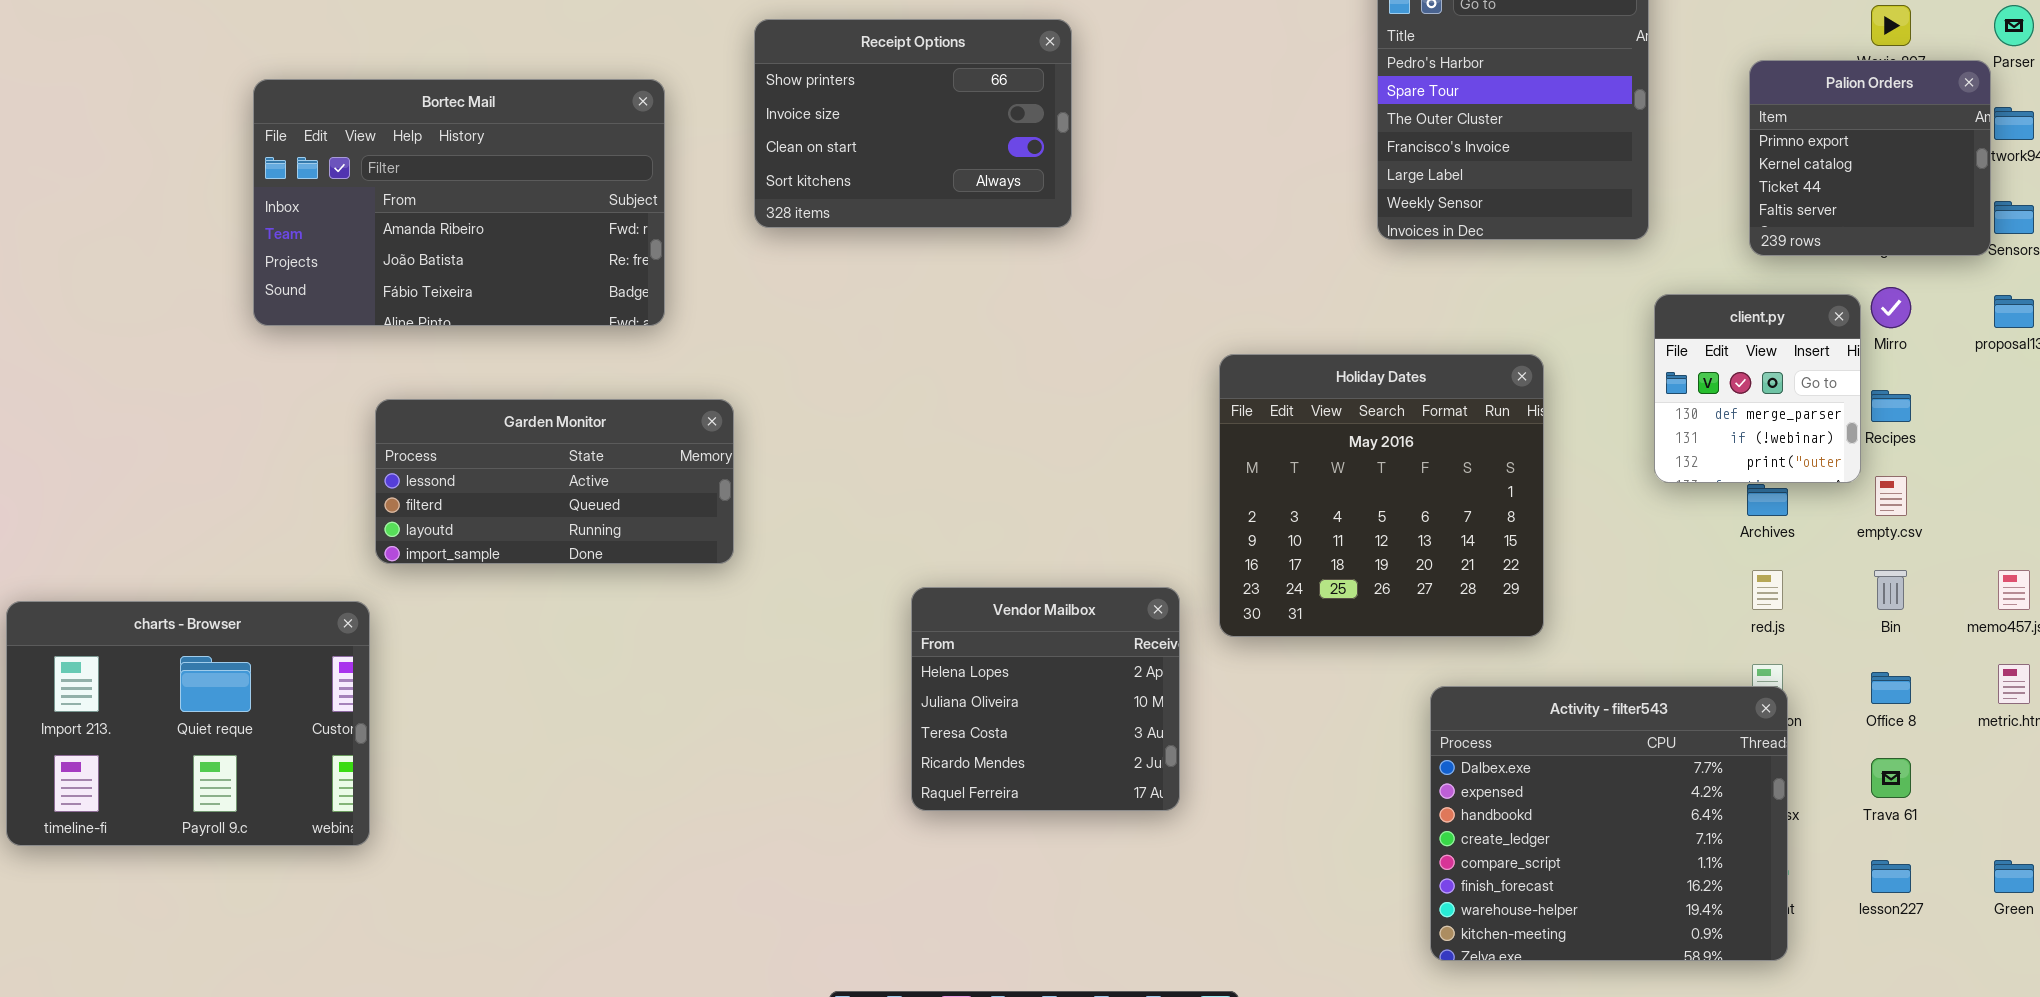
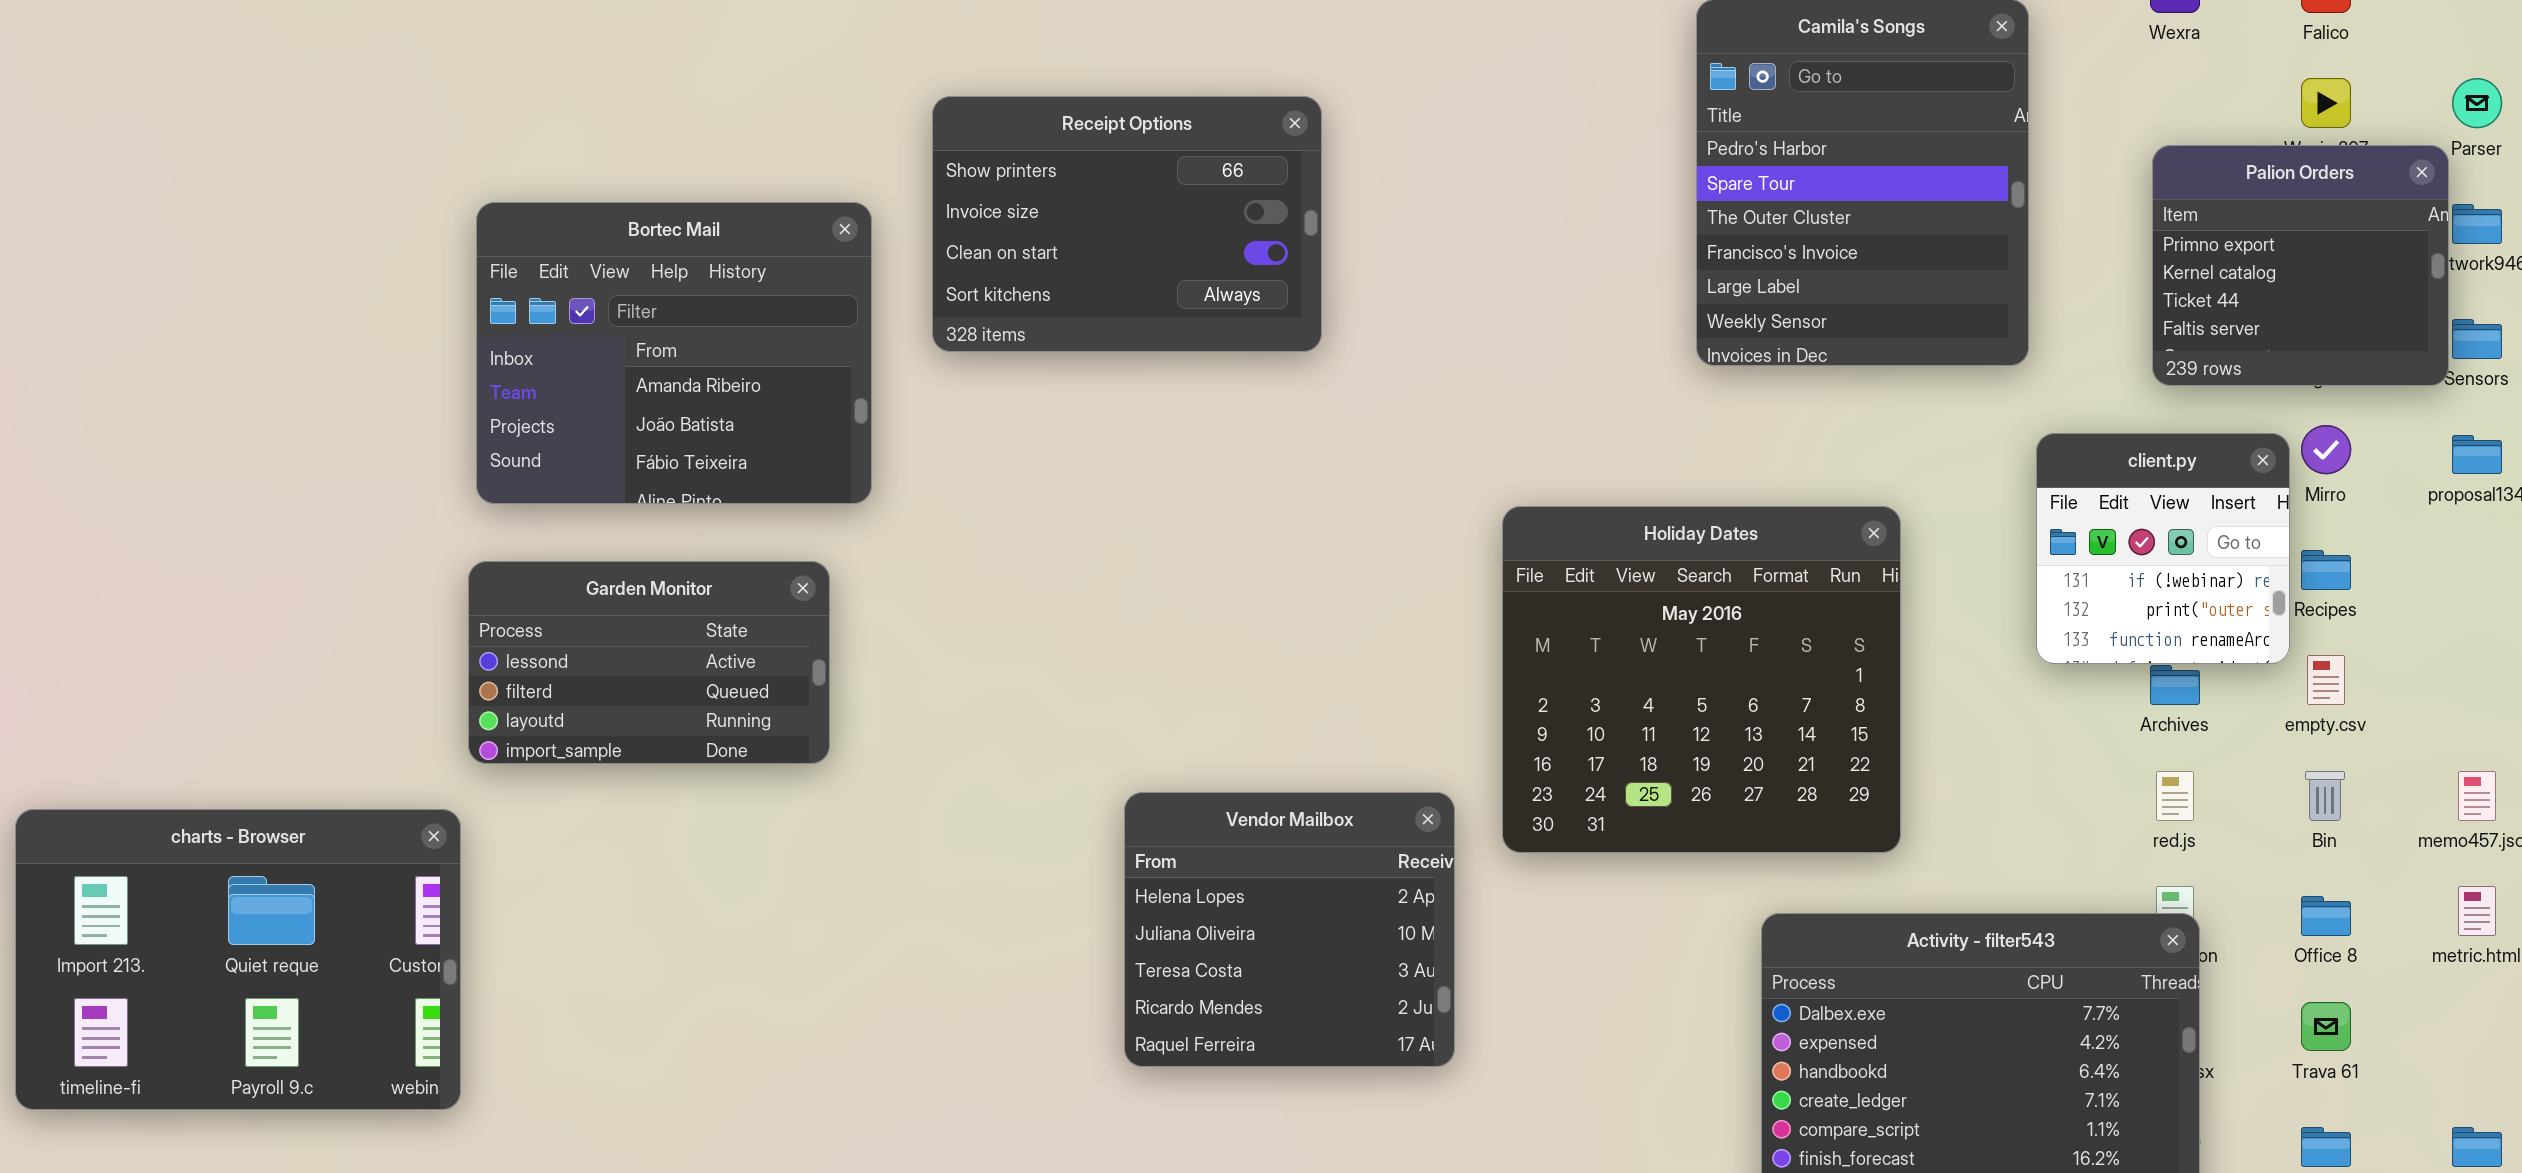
Bortec Mail: [253,79,665,326] -> [476,202,872,504], moved, resized
client.py: [1654,294,1861,483] -> [2036,433,2290,664], scrolled down 1 row
Garden Monitor: [375,399,734,564] -> [468,561,830,764], resized

